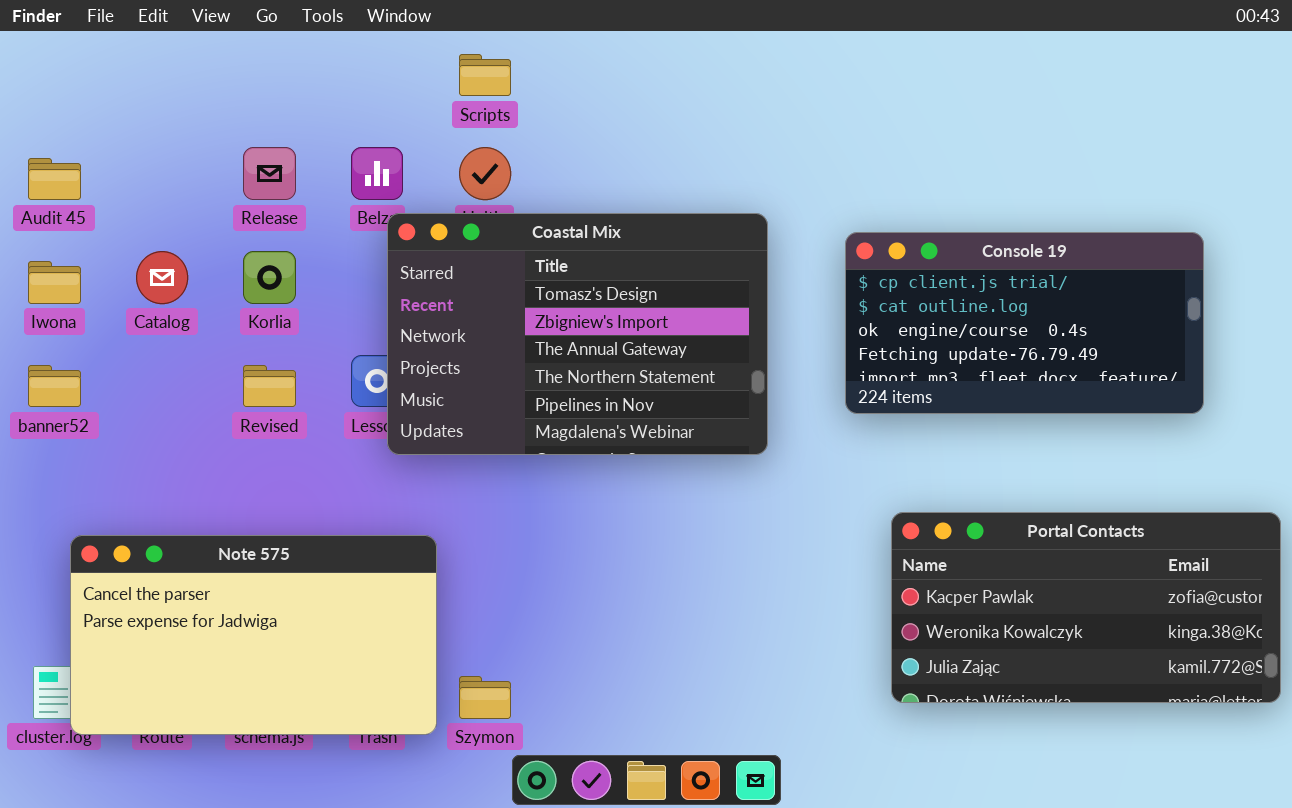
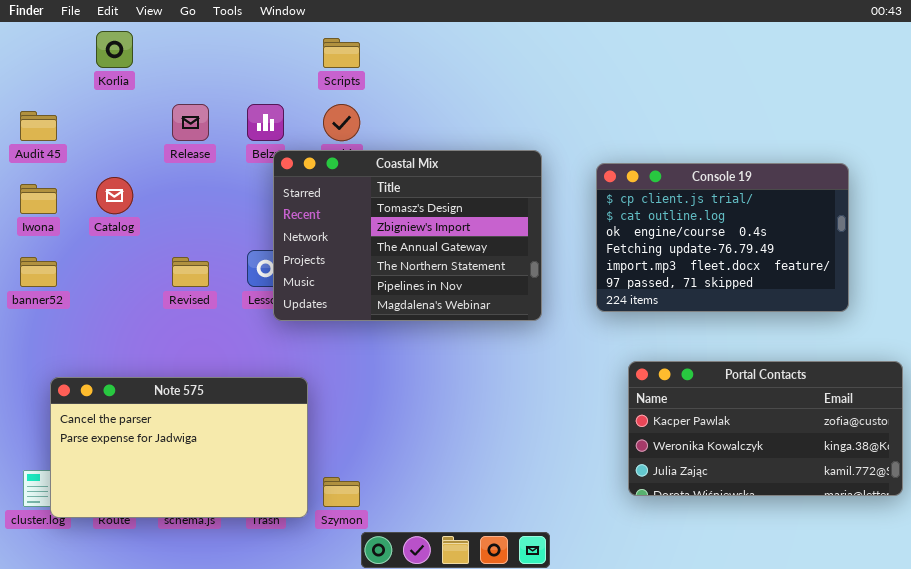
Console 19: [845,232,1204,414] -> [596,163,849,312], resized
Korlia: [243,251,296,304] -> [96,31,133,68], moved

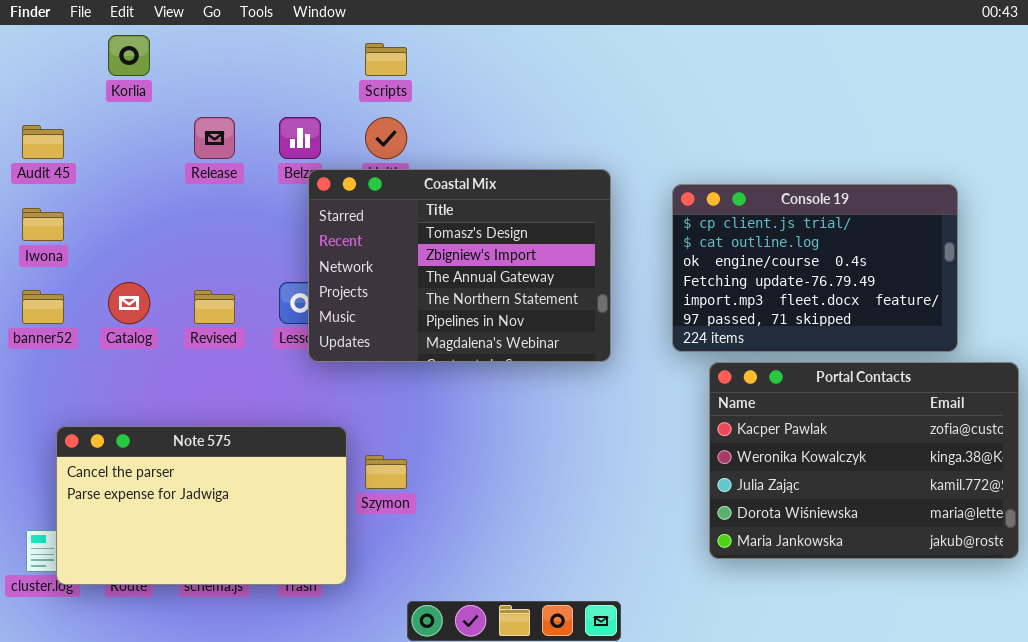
Catalog: [96,177,133,214] -> [108,282,150,324], moved
Portal Contacts: [628,361,903,496] -> [709,362,1019,559], resized
Szymon: [323,477,360,507] -> [365,455,407,489], moved

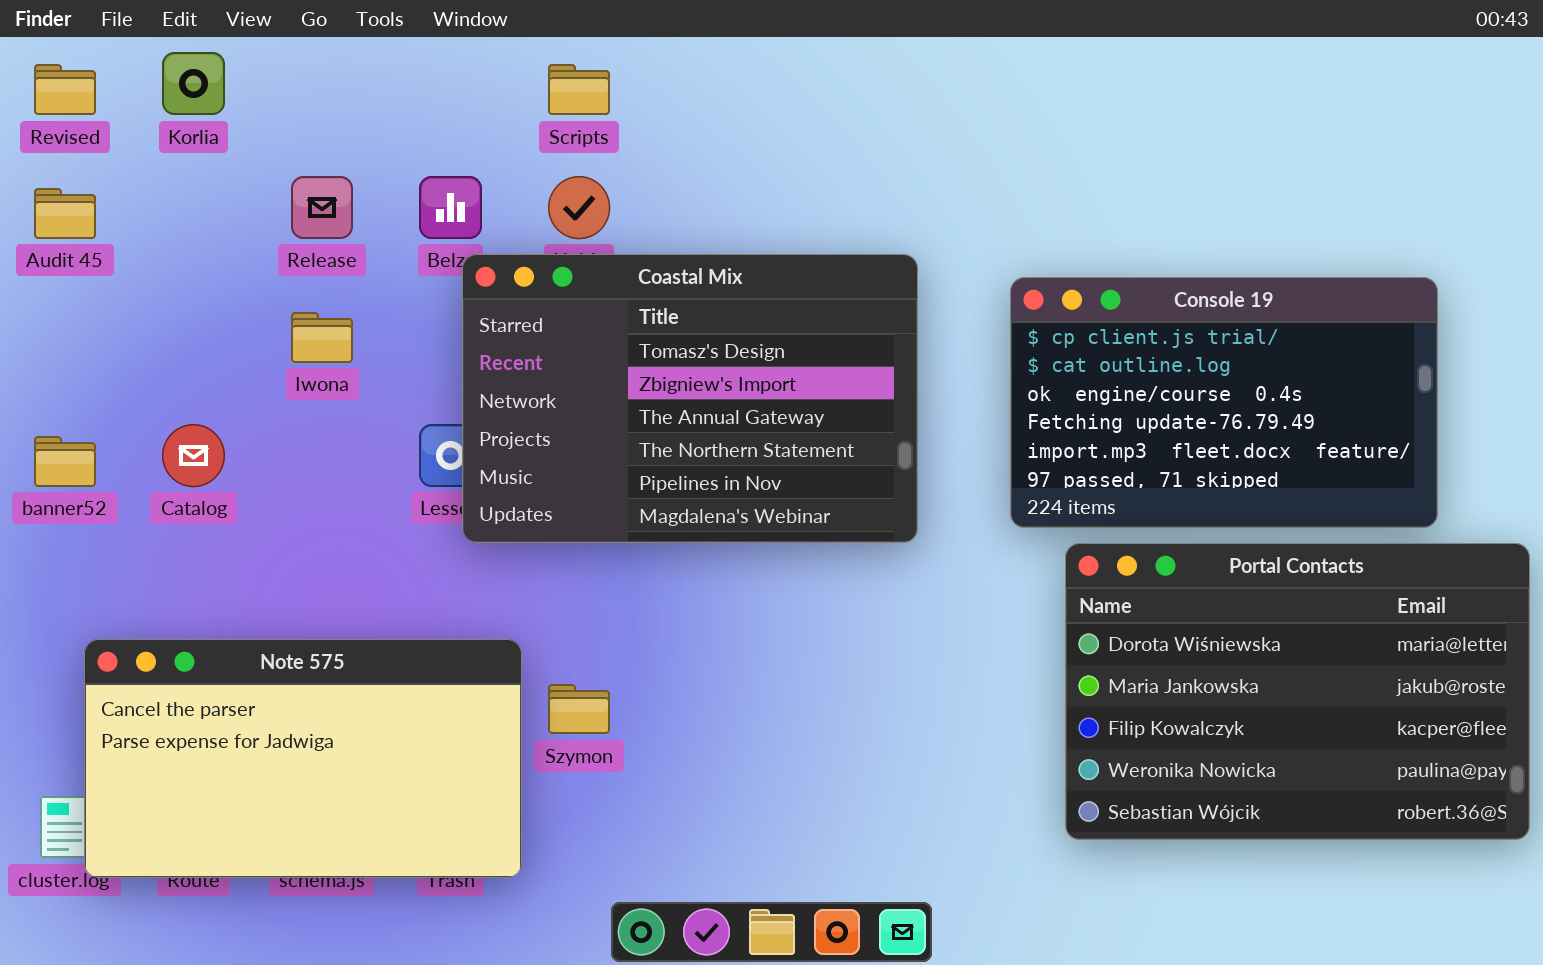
Iwona: [22,208,64,241] -> [291,312,353,363], moved
Revised: [194,290,235,324] -> [34,64,96,115], moved
Portal Contacts: [709,362,1019,559] -> [1065,543,1530,840], scrolled down 3 rows

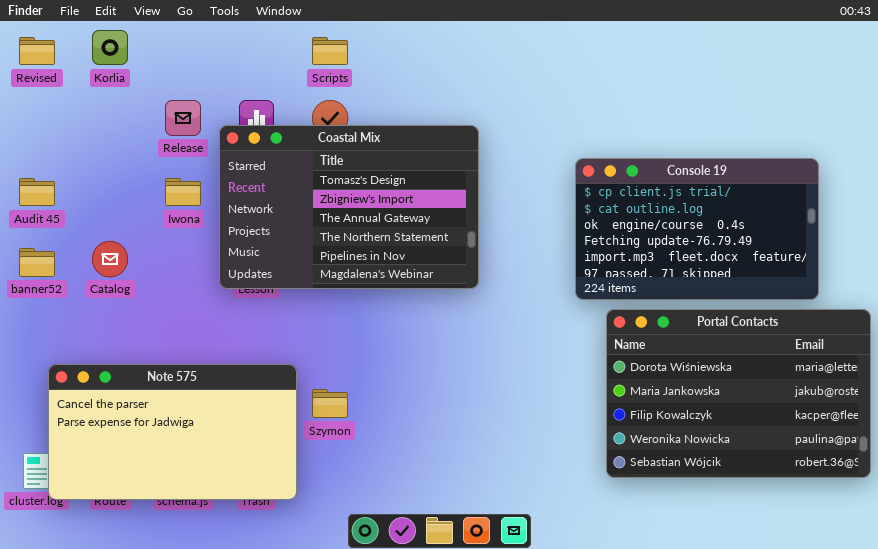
Audit 45: [34,188,96,239] -> [19,178,55,206], moved
Coastal Mix: [462,254,918,543] -> [219,125,479,289], moved

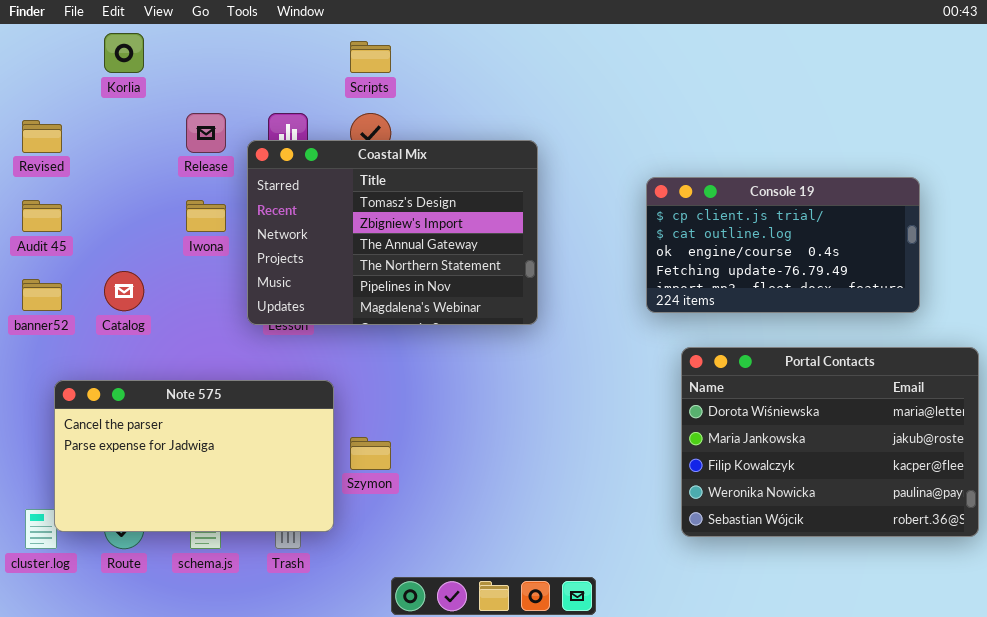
Revised: [19,37,55,65] -> [22,120,62,153], moved
Console 19: [575,158,819,300] -> [646,177,920,313], resized
Note 575: [48,364,297,500] -> [54,380,334,532], moved

